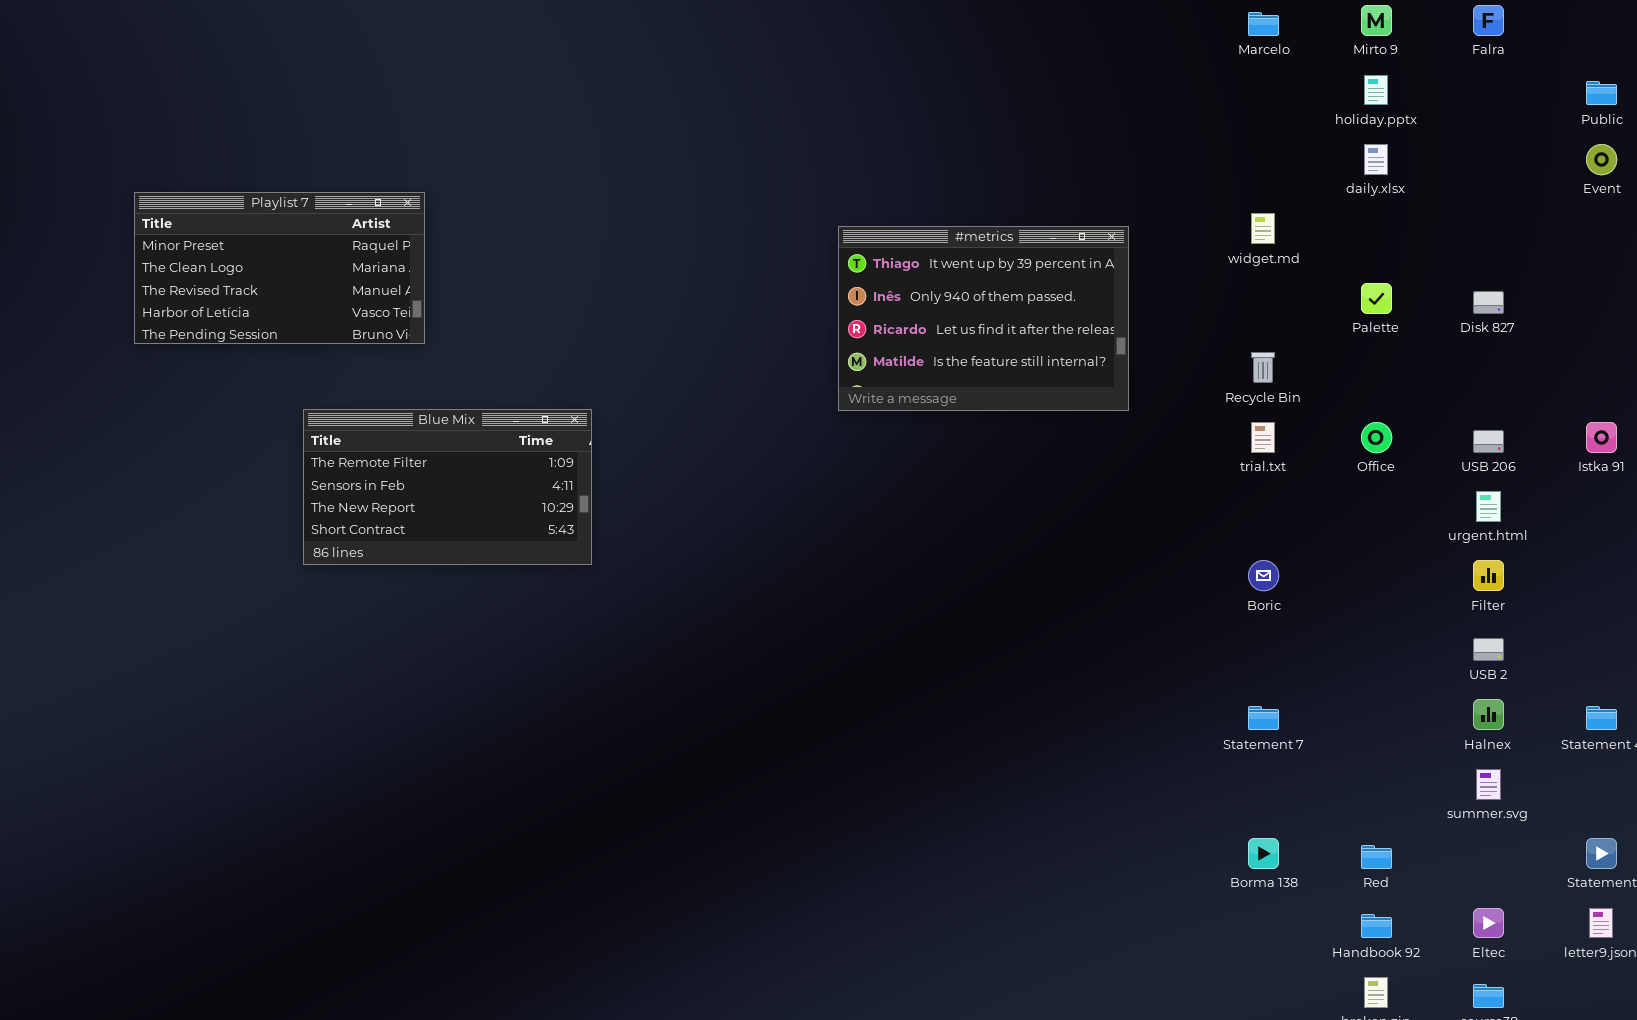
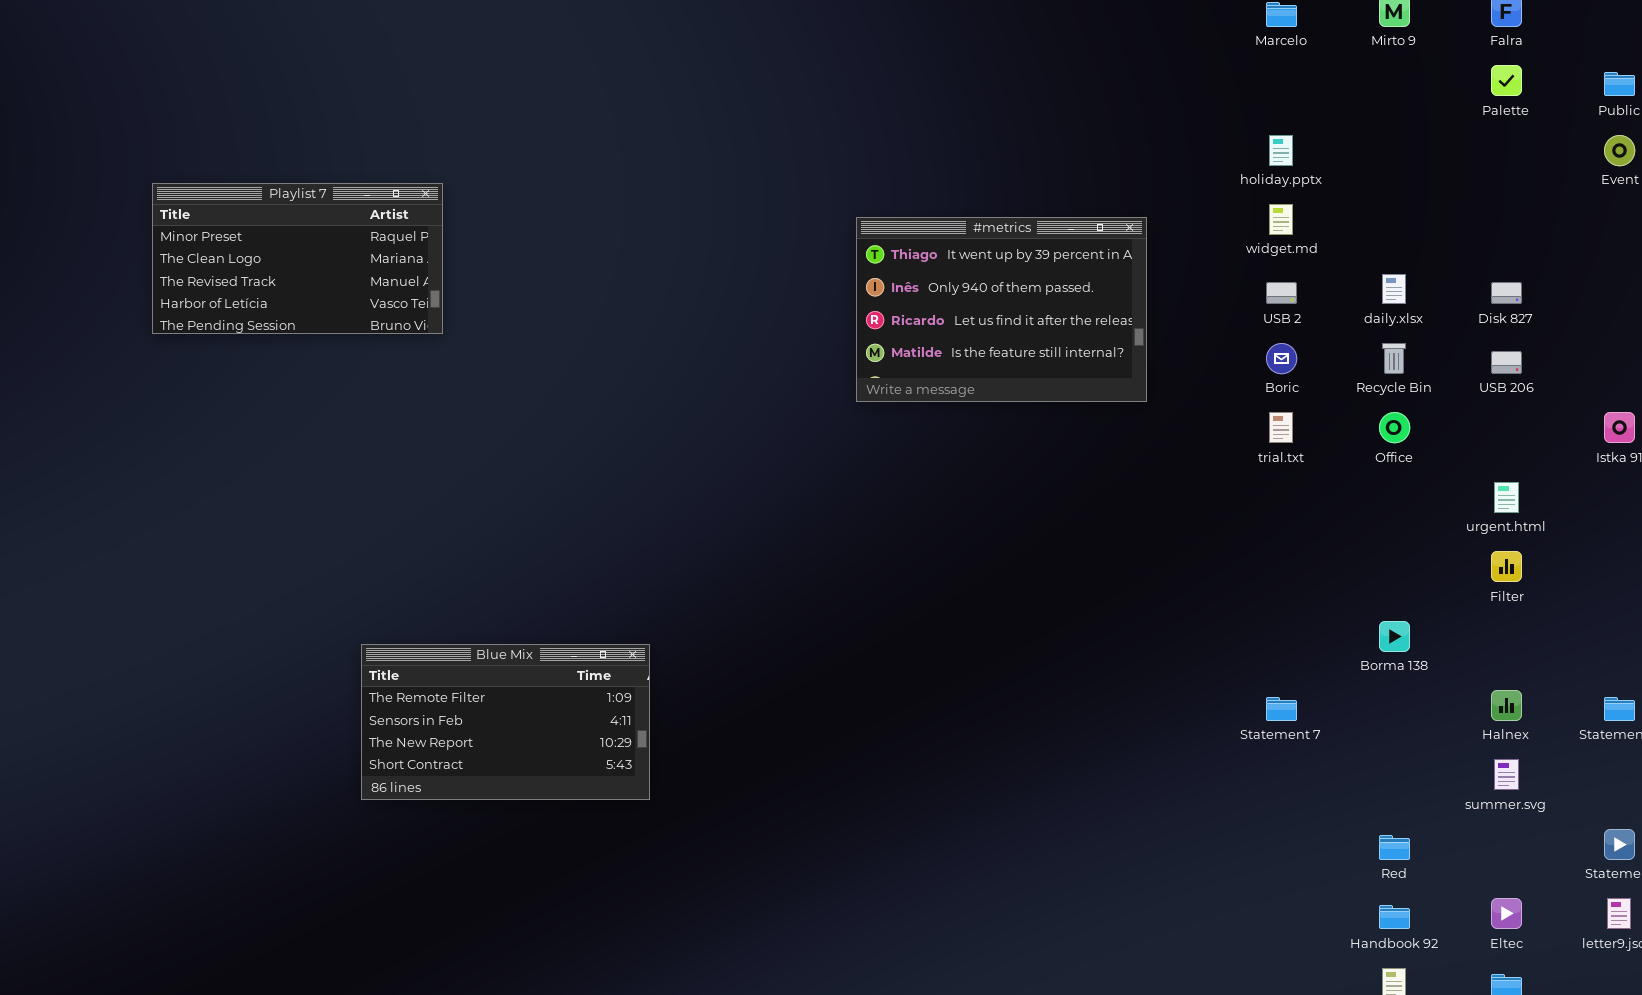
holiday.pptx: [1364,75,1388,105] -> [1269,135,1293,166], moved
daily.xlsx: [1364,144,1388,175] -> [1382,274,1406,304], moved
Palette: [1361,283,1392,314] -> [1491,65,1522,96], moved
Recycle Bin: [1251,352,1275,383] -> [1382,343,1406,374], moved
Blue Mix: [303,409,592,565] -> [361,644,650,800], moved
USB 206: [1473,430,1504,453] -> [1491,351,1522,374], moved
Boric: [1248,560,1279,591] -> [1266,343,1297,374], moved
USB 2: [1473,638,1504,661] -> [1266,282,1297,304], moved
Borma 138: [1248,838,1279,869] -> [1379,621,1410,652], moved

